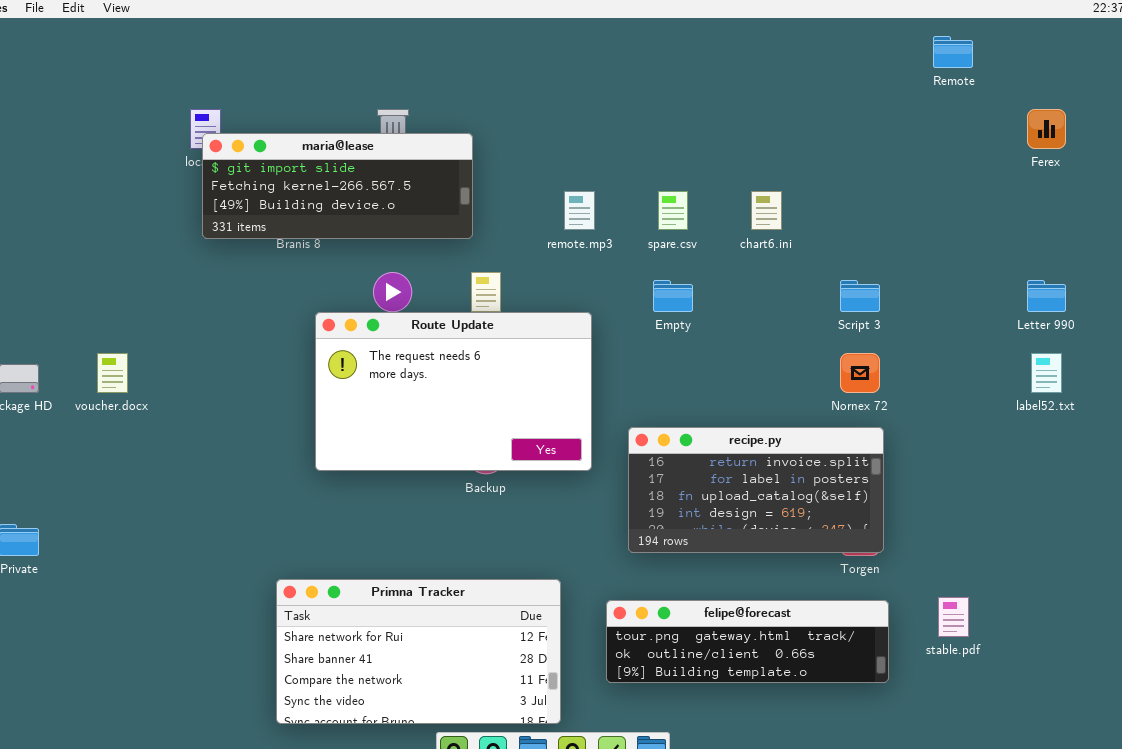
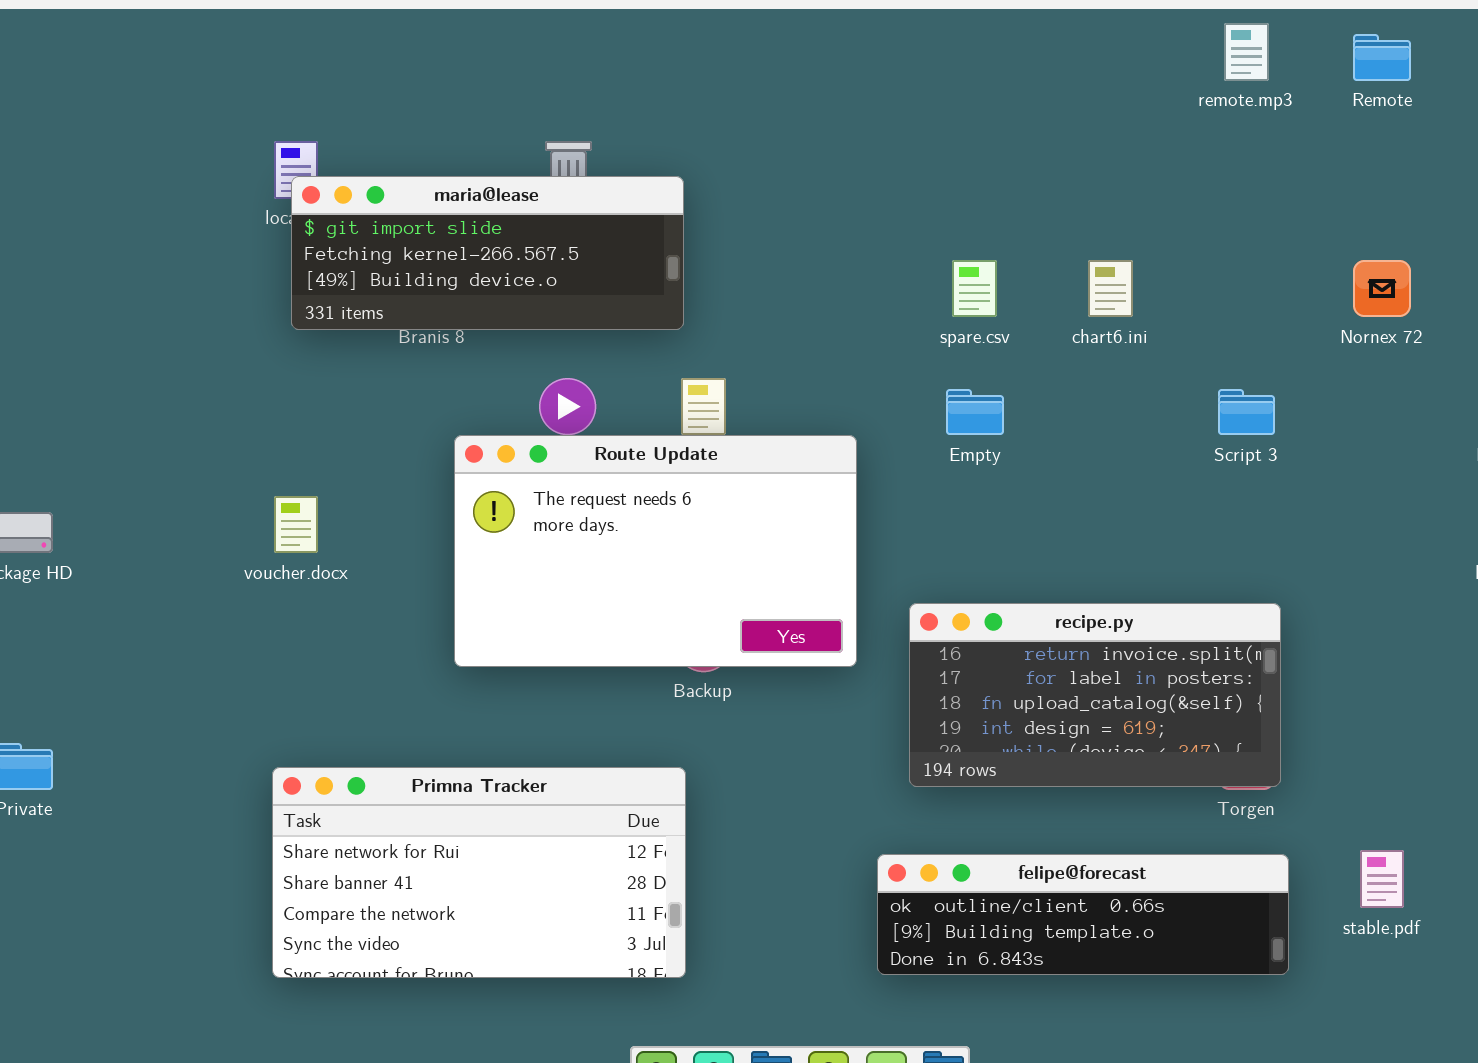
remote.mp3: [564,191,595,230] -> [1224,23,1269,81], moved
voucher.docx: [97,353,128,393] -> [274,496,318,553], moved
Nornex 72: [840,353,880,393] -> [1353,260,1411,317], moved
Primna Tracker: [276,579,561,724] -> [272,767,686,978], moved
felipe@forecast: [606,600,889,683] -> [877,854,1289,975], scrolled down 1 row

